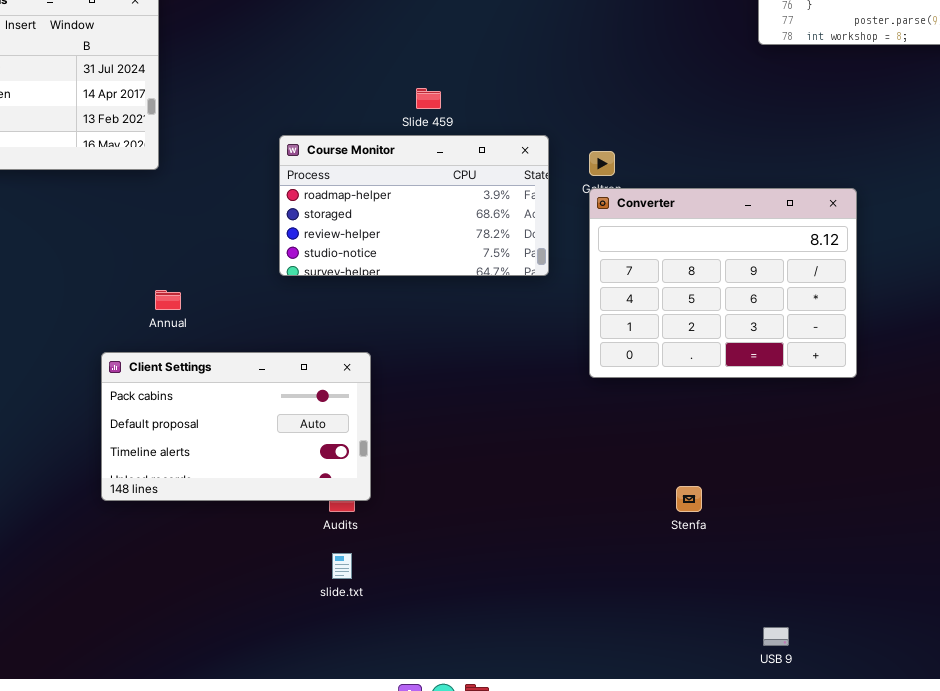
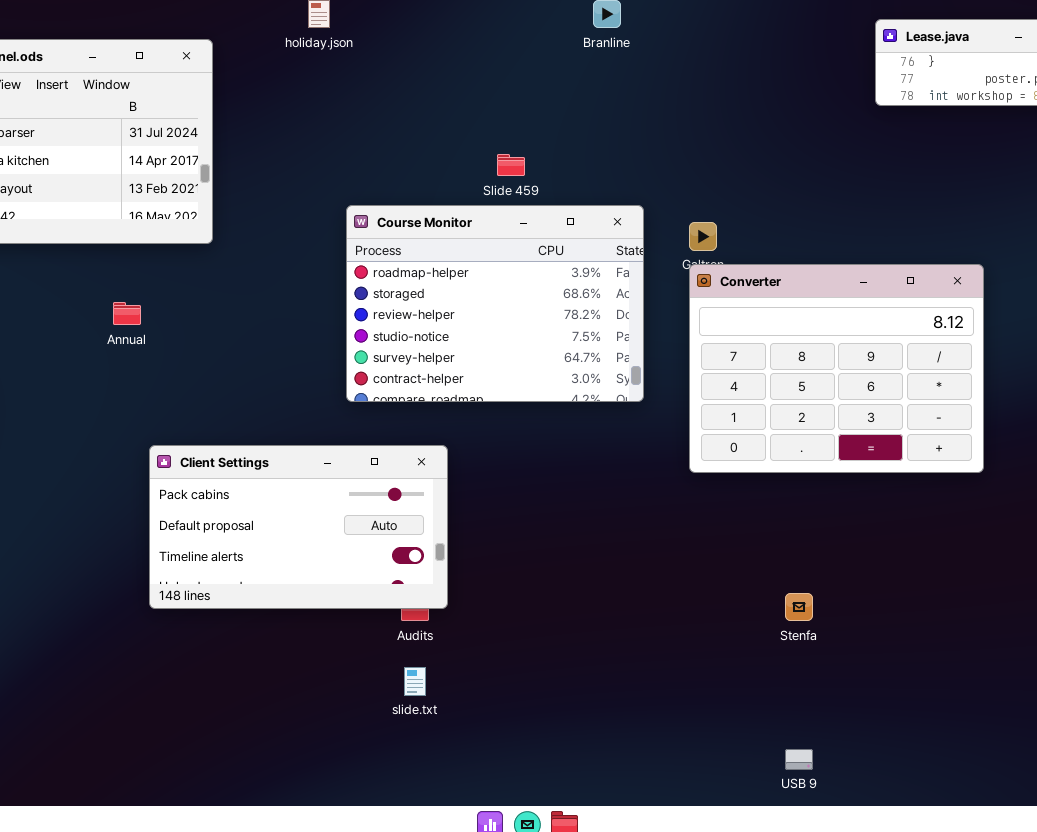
Course Monitor: [279,135,549,276] -> [346,205,644,402], resized
Annual: [155,290,181,310] -> [113,302,141,325], moved
USB 9: [763,627,789,646] -> [785,749,813,770], moved

